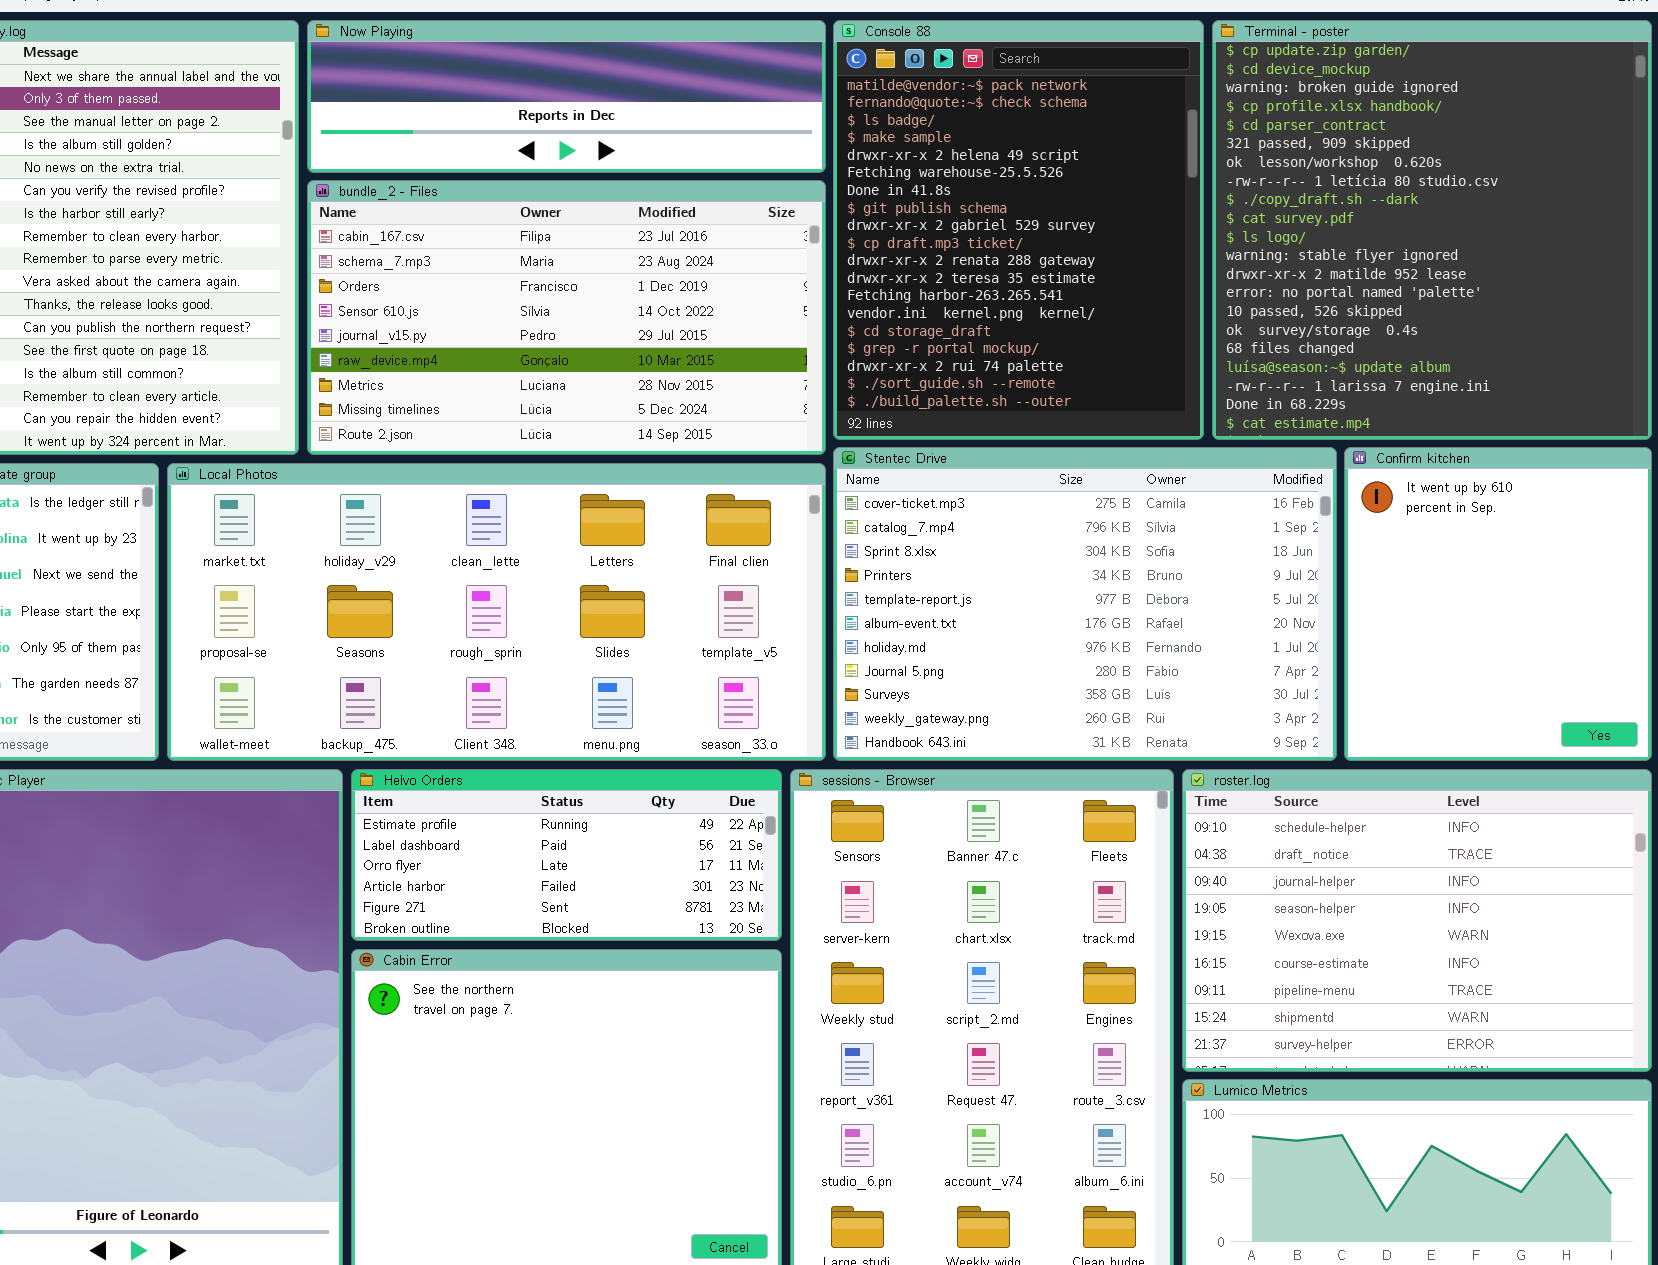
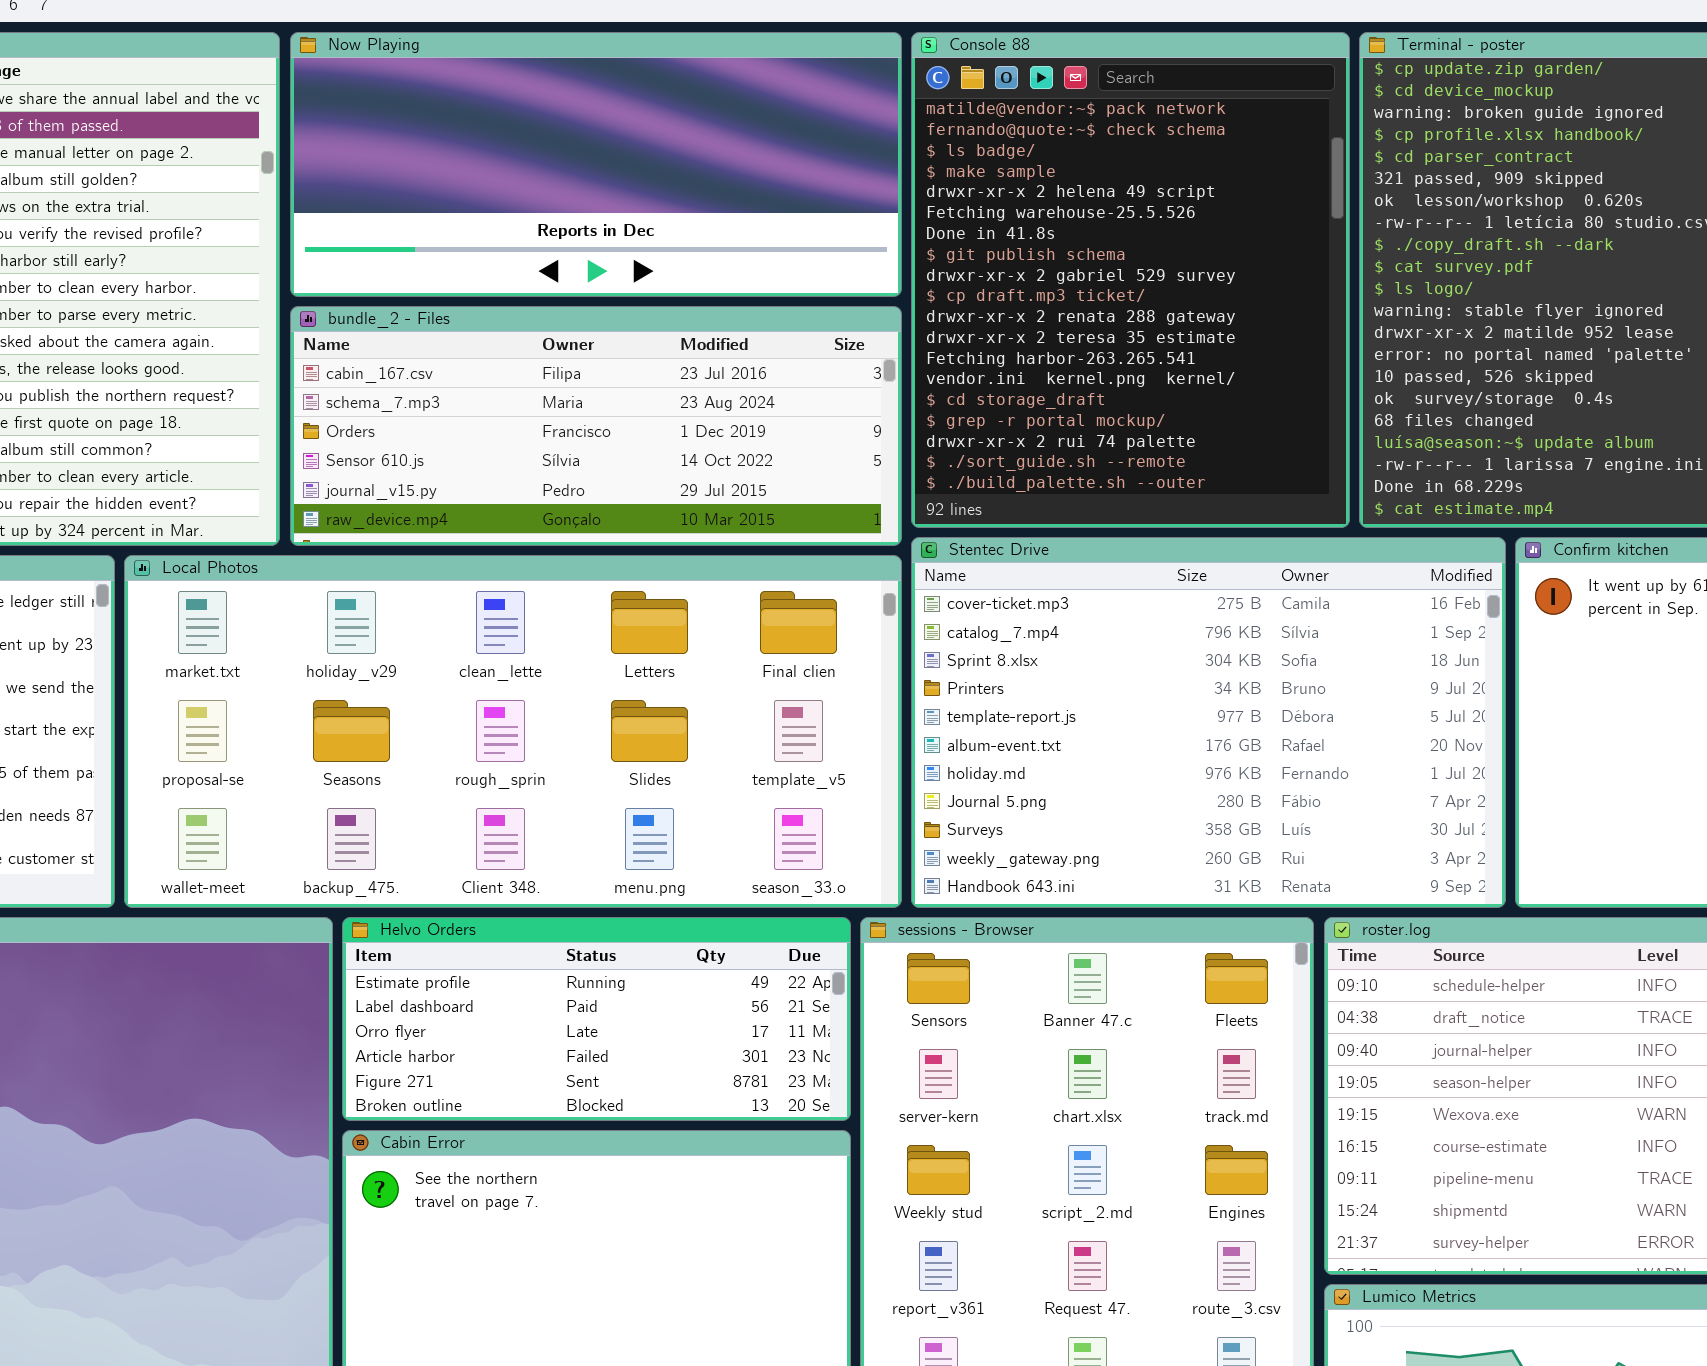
Now Playing: [307,20,826,173] -> [290,32,902,297], resized
bundle_2 - Files: [307,180,826,455] -> [290,306,902,546], resized

